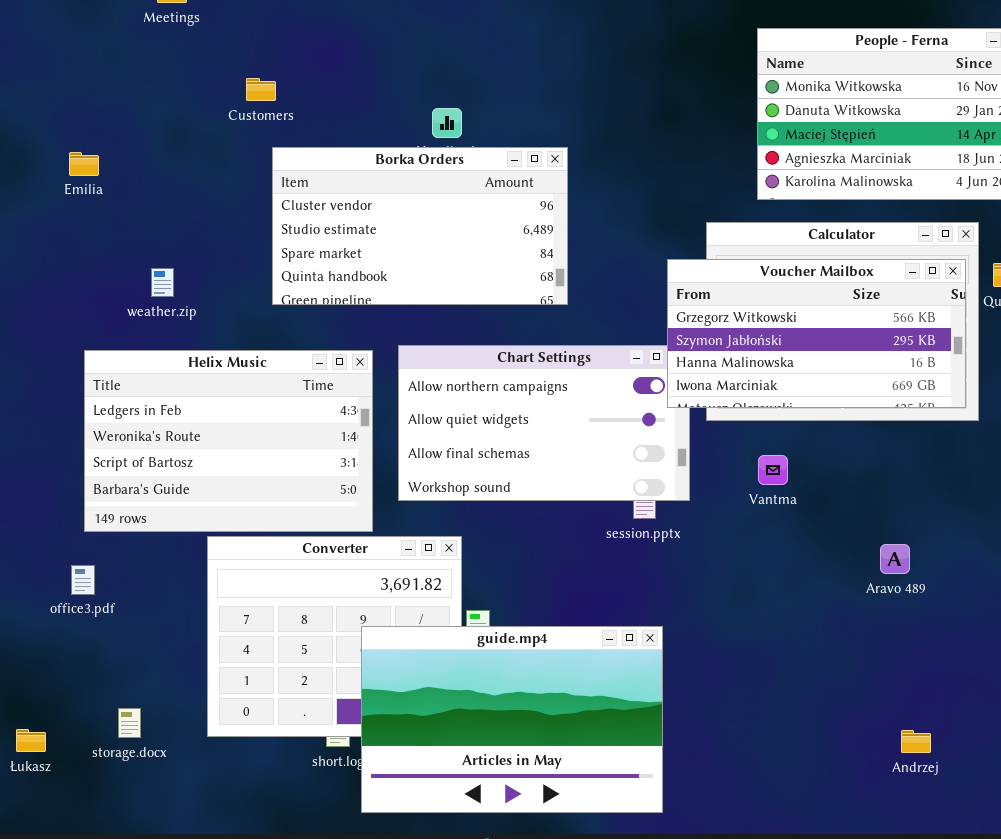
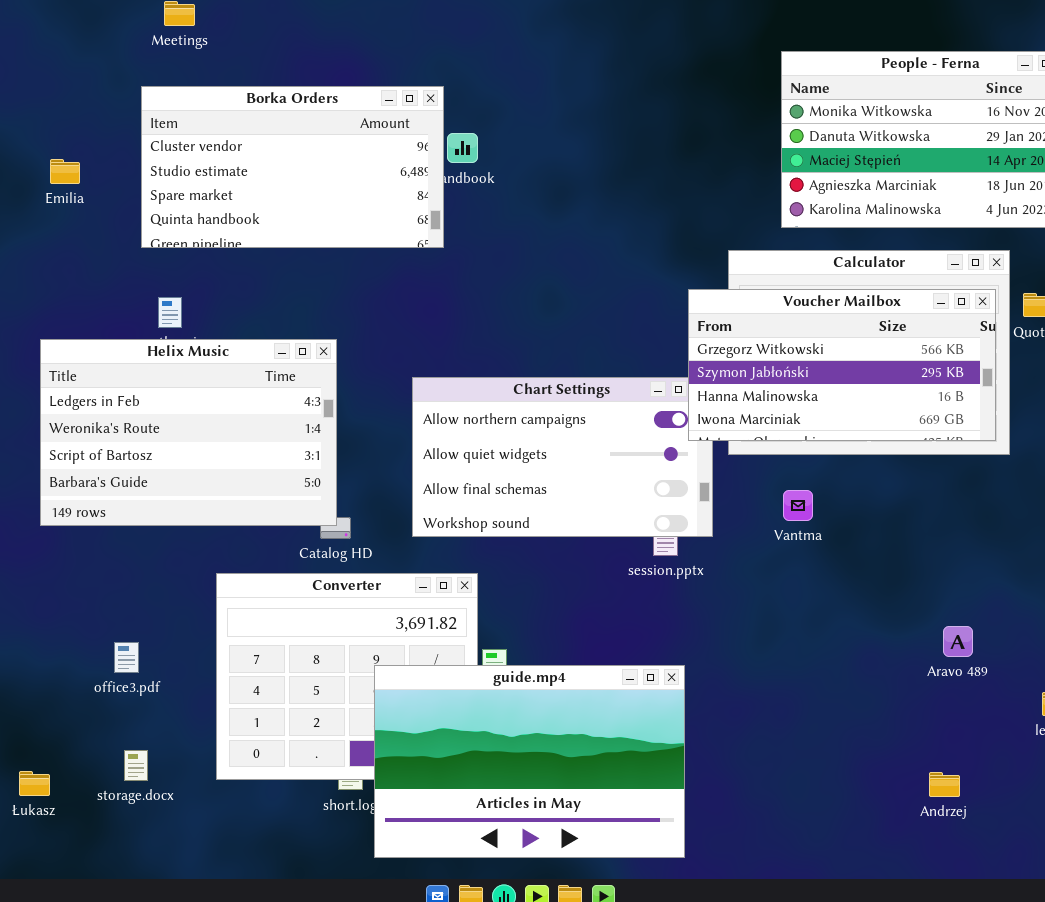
Borka Orders: [272,147,568,305] -> [141,86,444,248], moved
Emilia: [69,152,99,176] -> [50,159,80,184], moved
Helix Music: [84,350,373,532] -> [40,339,337,526], moved
Aravo 489: [880,544,910,574] -> [943,626,973,657], moved
office3.pdf: [71,565,95,595] -> [114,642,139,673], moved

